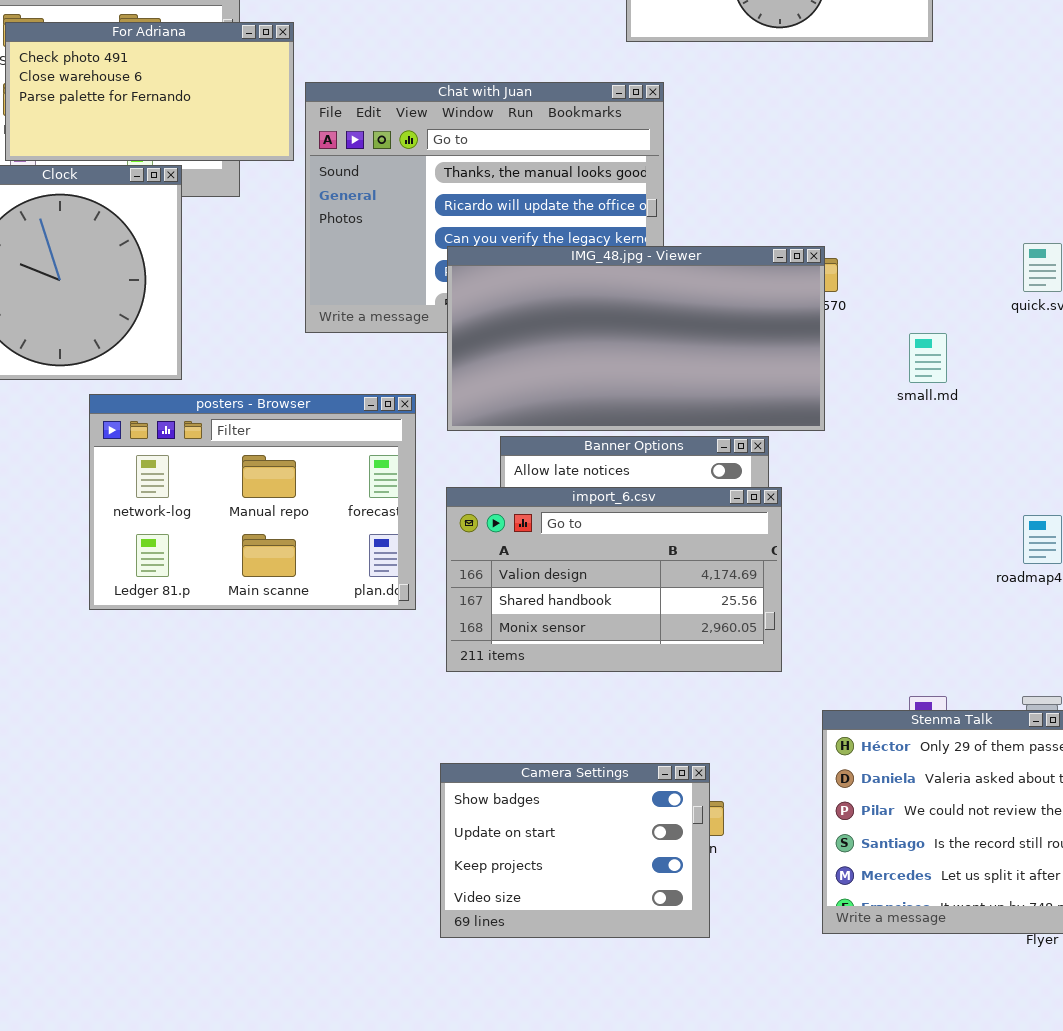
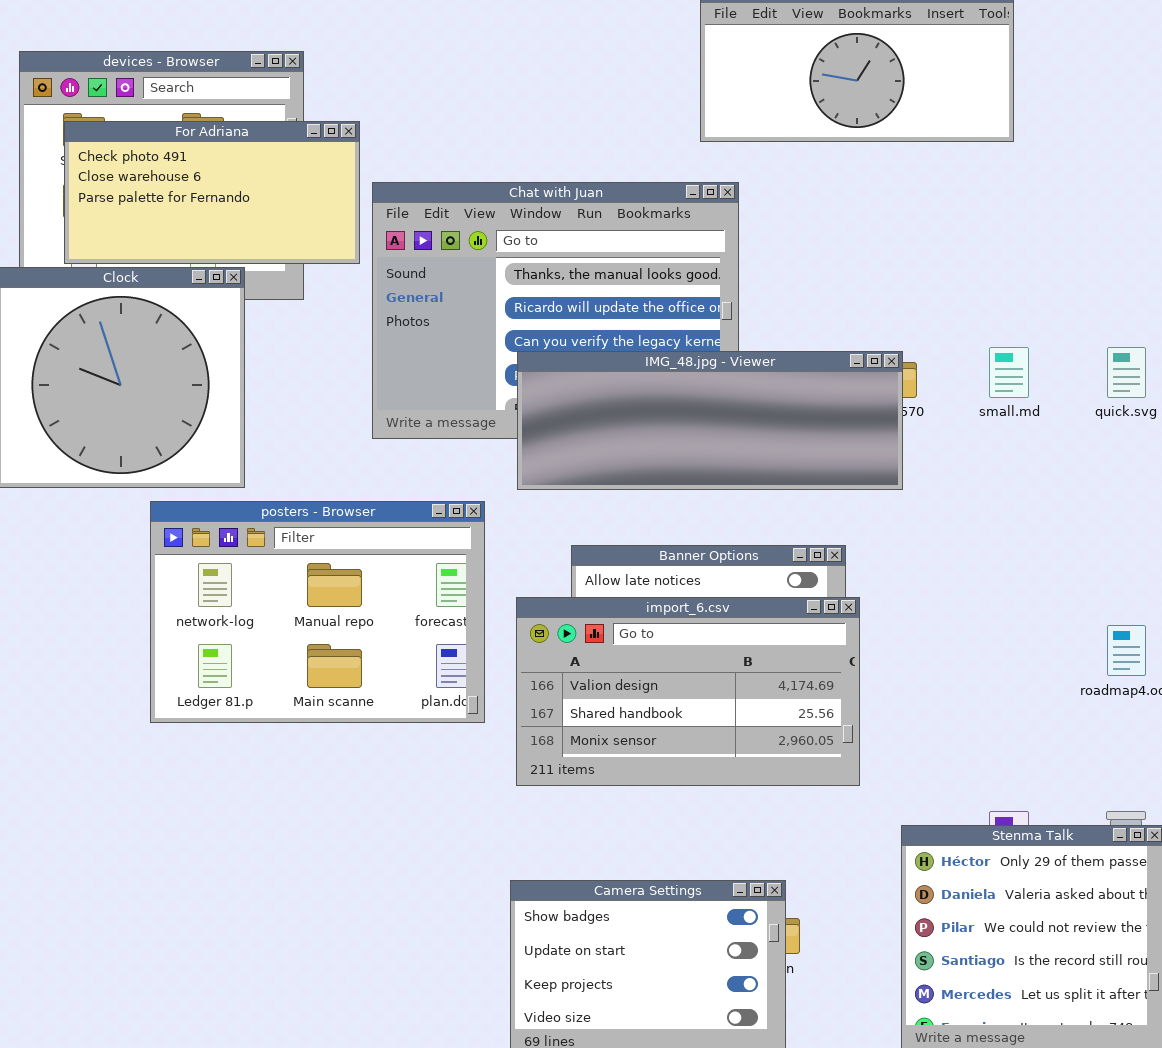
IMG_48.jpg - Viewer: [447,246,825,431] -> [517,351,903,490], resized
small.md: [909,333,947,383] -> [989,347,1029,398], moved

